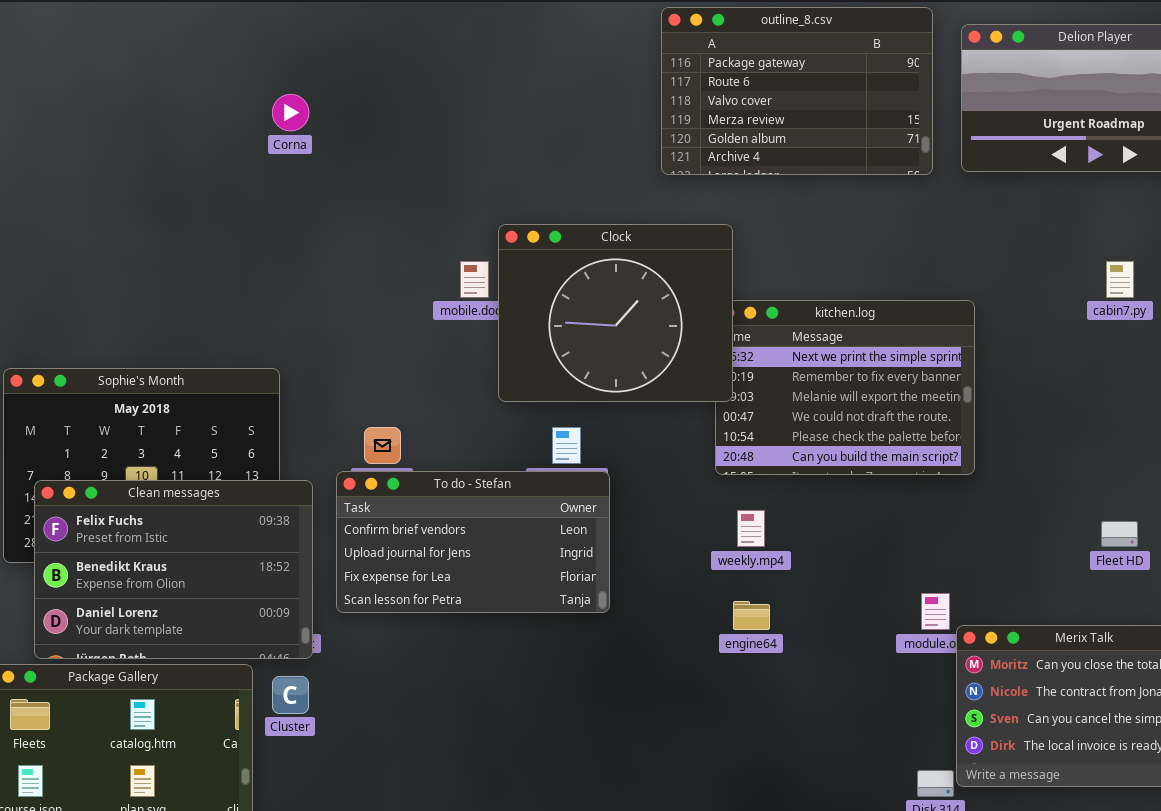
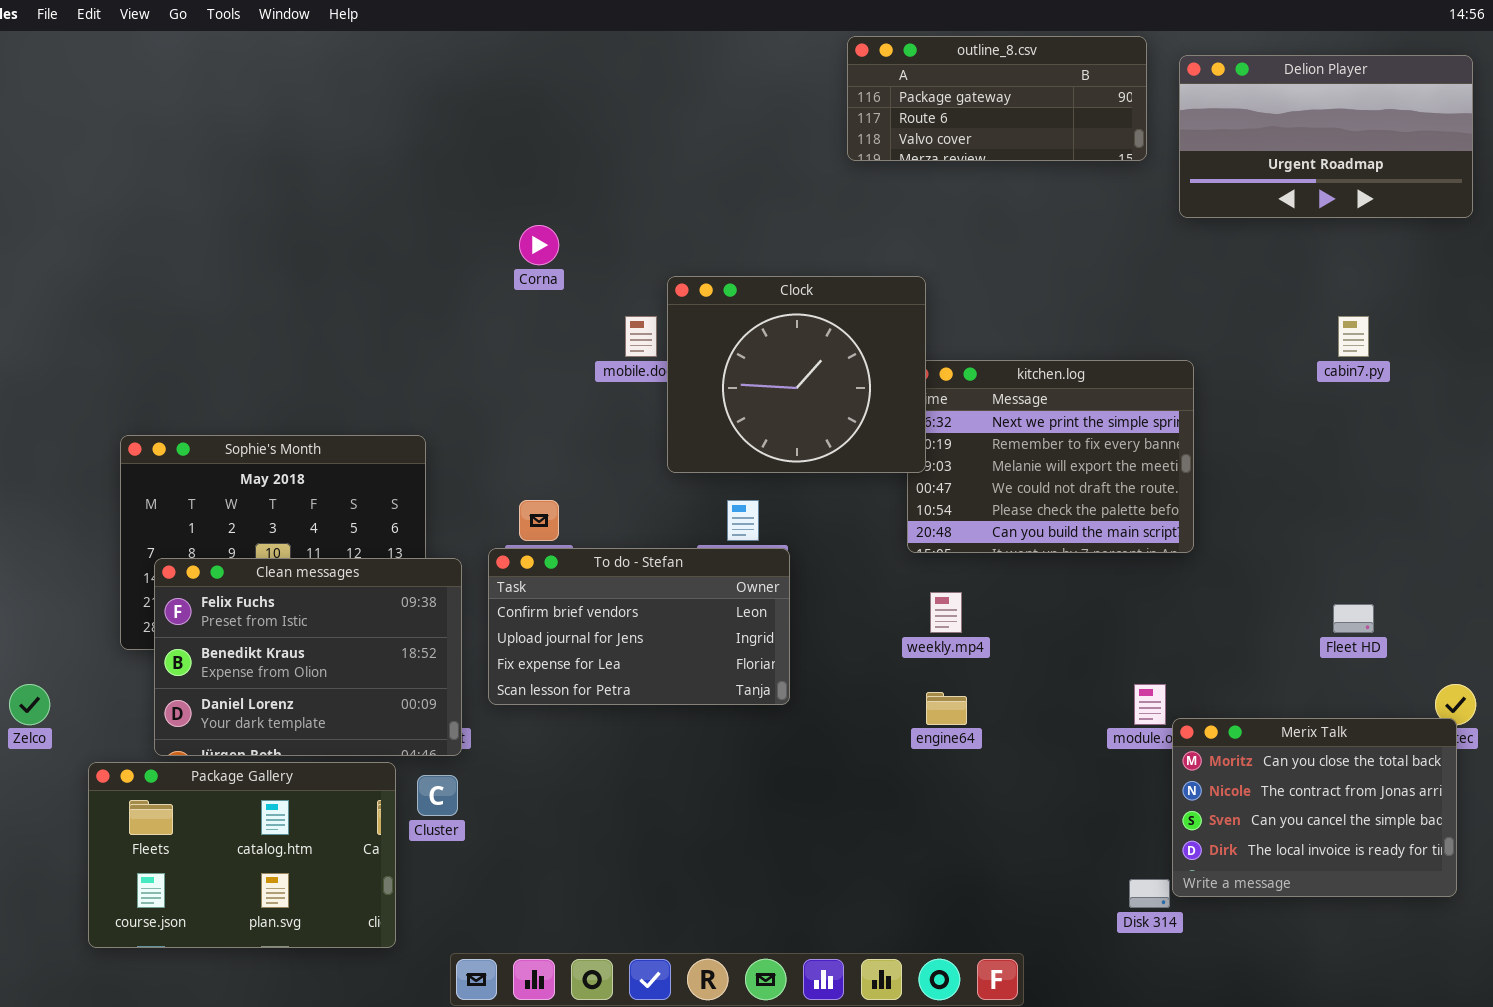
outline_8.csv: [661,7,933,175] -> [847,36,1147,161], resized
Corna: [272,94,309,131] -> [519,225,559,265], moved

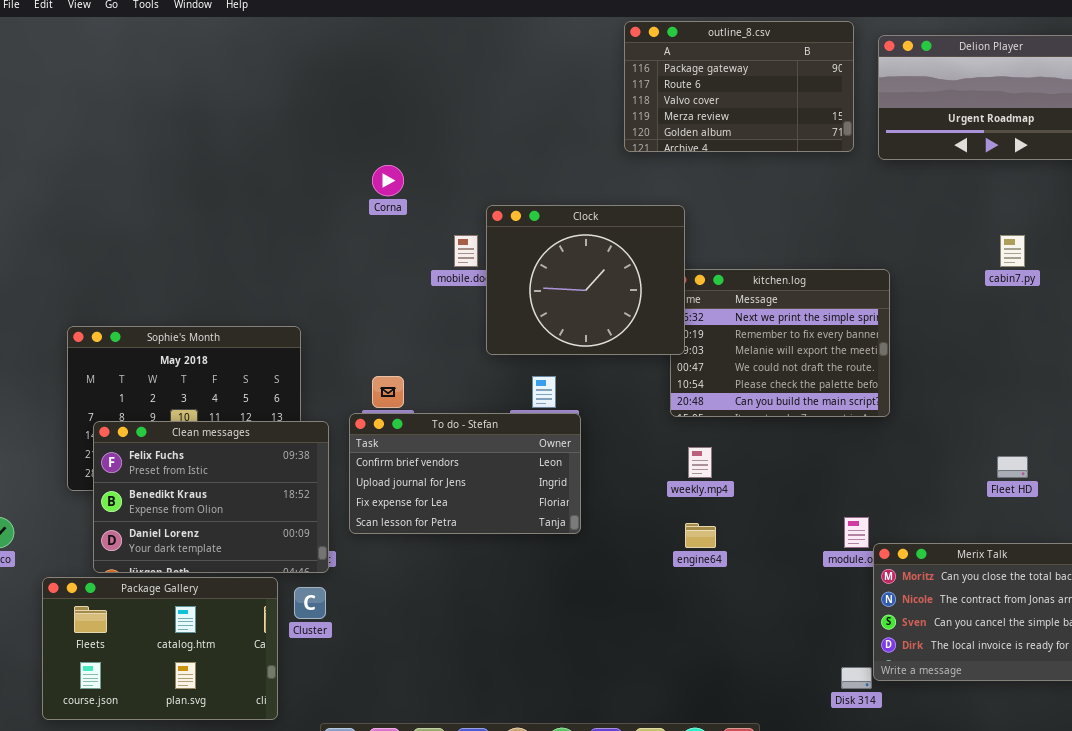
outline_8.csv: [847,36,1147,161] -> [624,21,854,152], resized

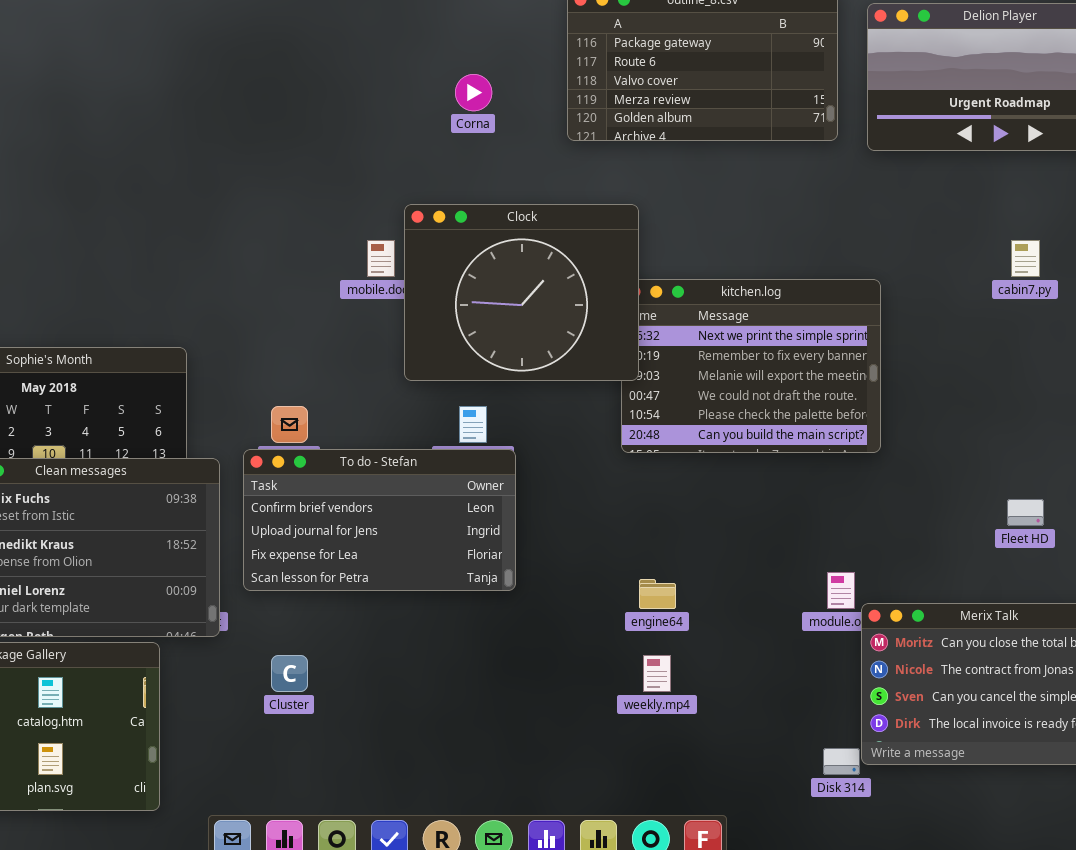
Corna: [372,165,404,196] -> [455,74,492,111], moved
weekly.mp4: [688,447,712,478] -> [643,655,671,692], moved
Cluster: [294,587,326,619] -> [271,655,308,692], moved

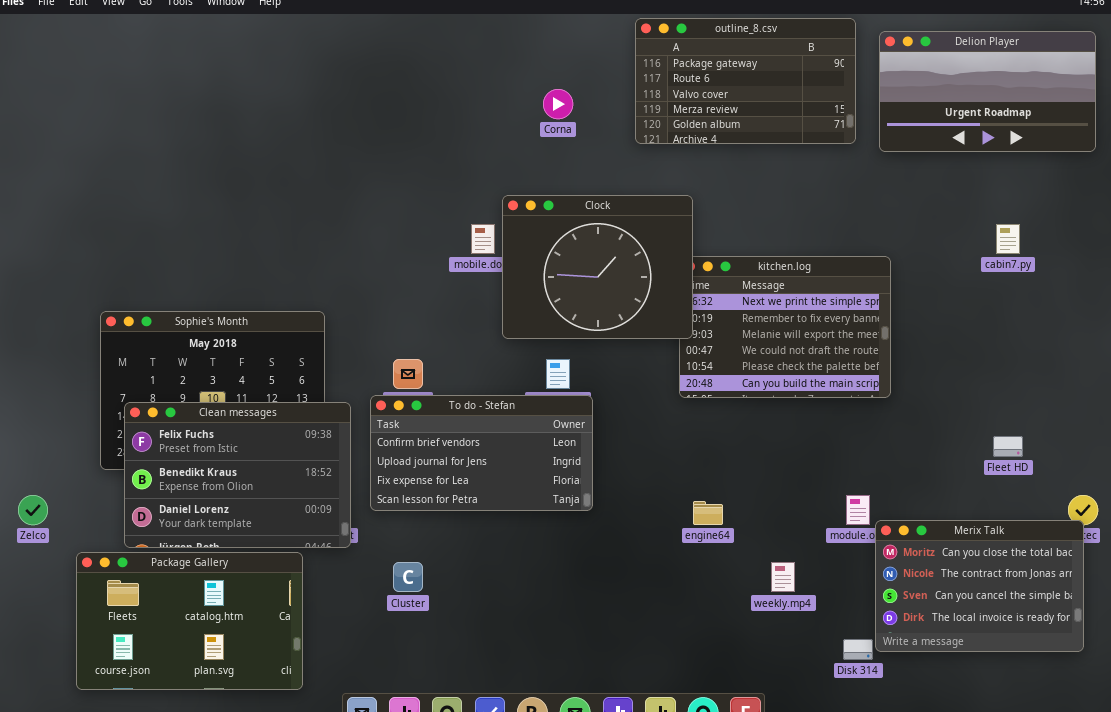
weekly.mp4: [643,655,671,692] -> [771,562,795,592], moved

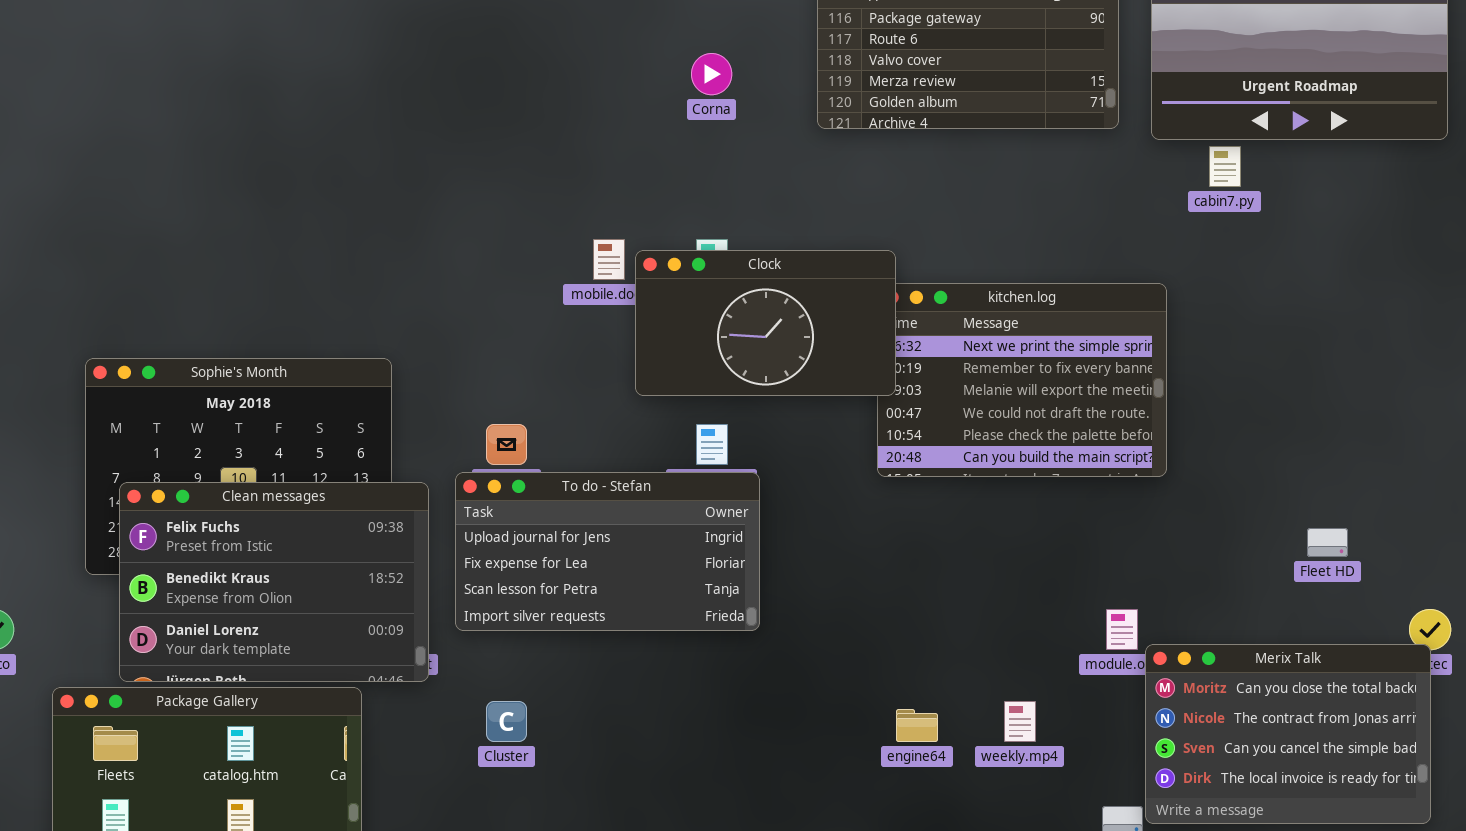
Clock: [502,195,693,339] -> [635,250,896,396], resized
cabin7.py: [996,224,1020,254] -> [1209,146,1241,187], moved
To do - Stefan: [370,395,593,511] -> [455,472,760,631], scrolled down 1 row
engine64: [693,501,723,525] -> [896,709,938,742], moved

